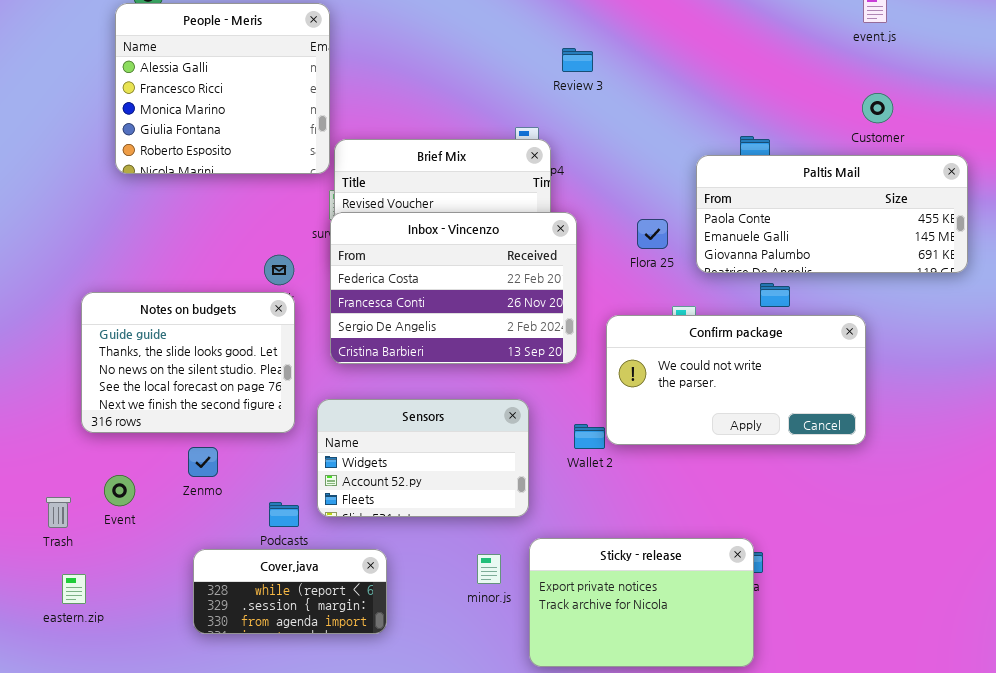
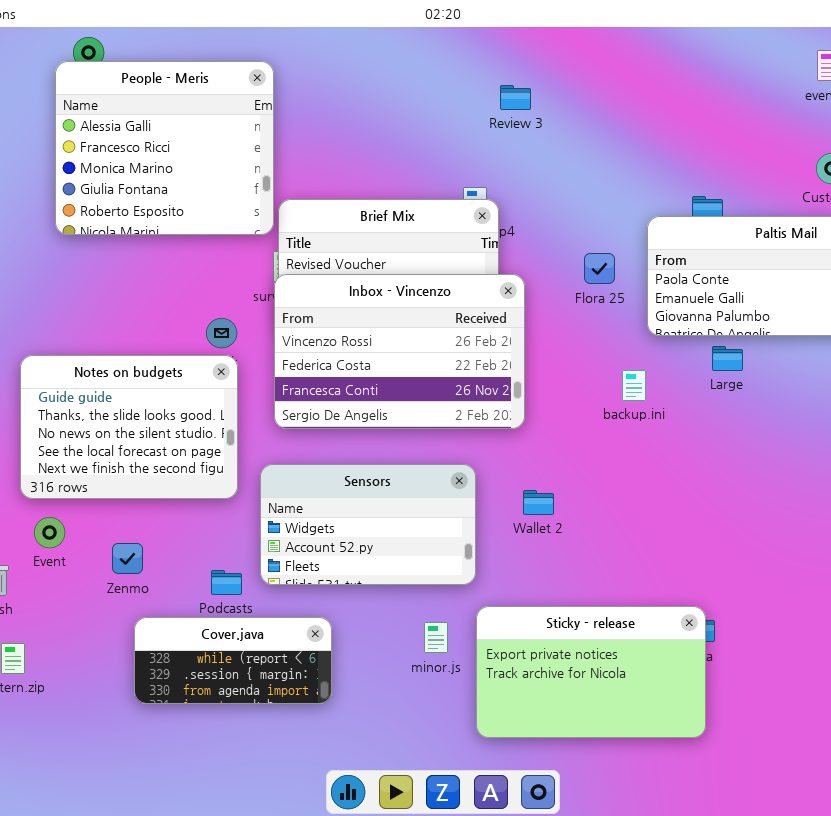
Review 3: [562,48,593,72] -> [500,85,531,110], moved
Inbox - Vincenzo: [330,212,577,364] -> [274,274,525,429], scrolled up 1 row
Flora 25: [637,219,668,249] -> [584,253,615,284], moved
Confirm package: [606,315,866,445] -> none, closed
Zenmo: [188,447,218,477] -> [112,543,143,574], moved
Event: [104,475,135,506] -> [34,517,65,548], moved

